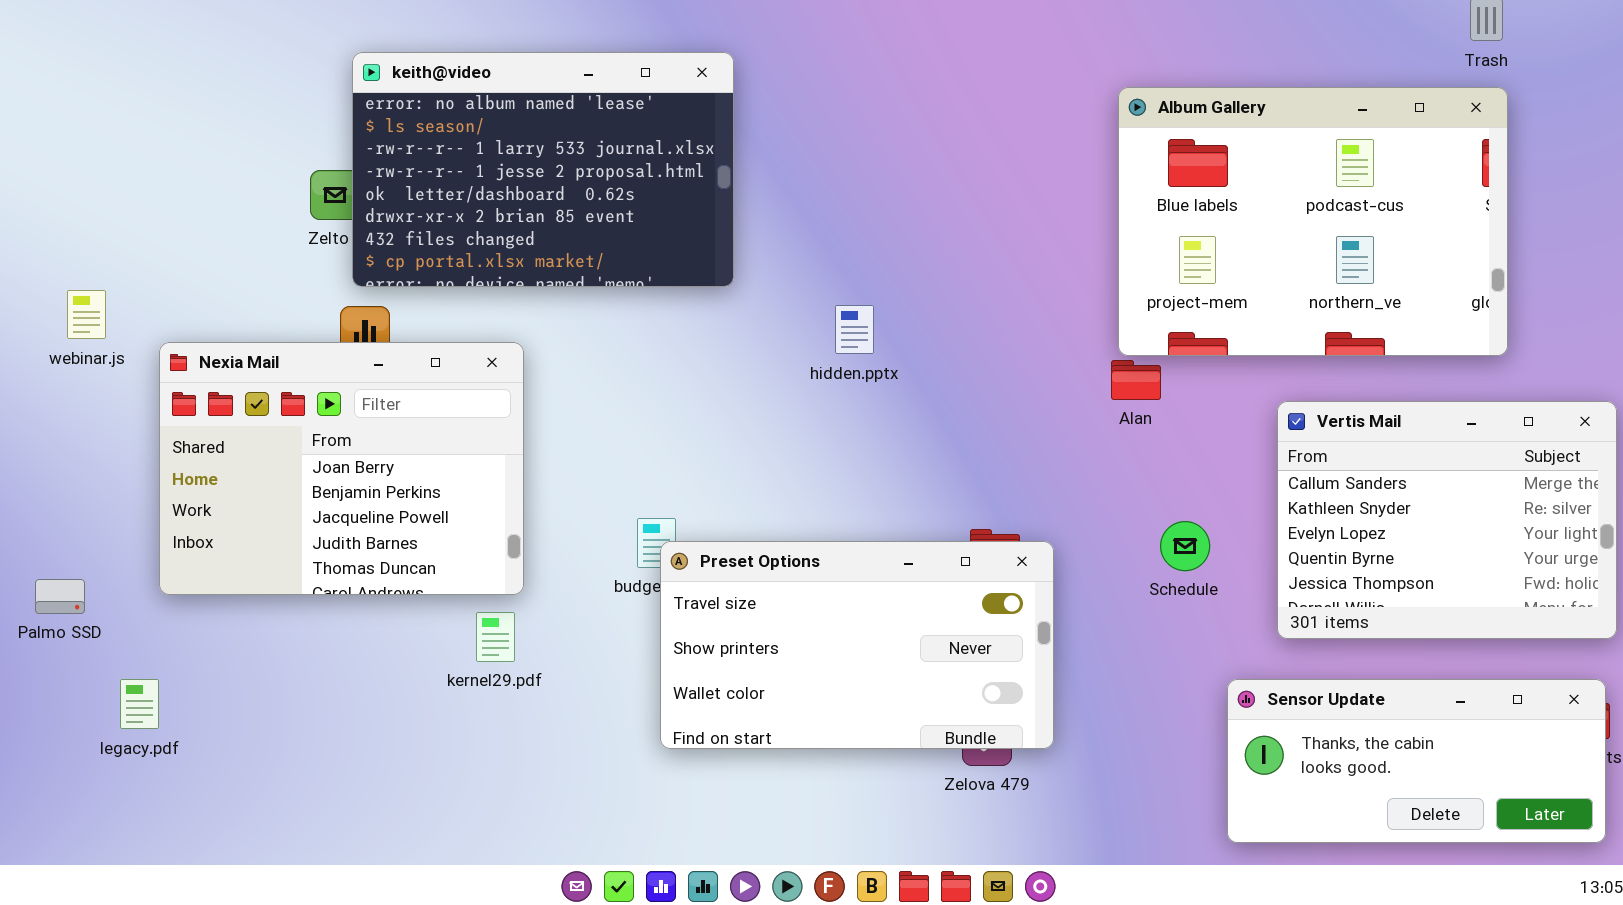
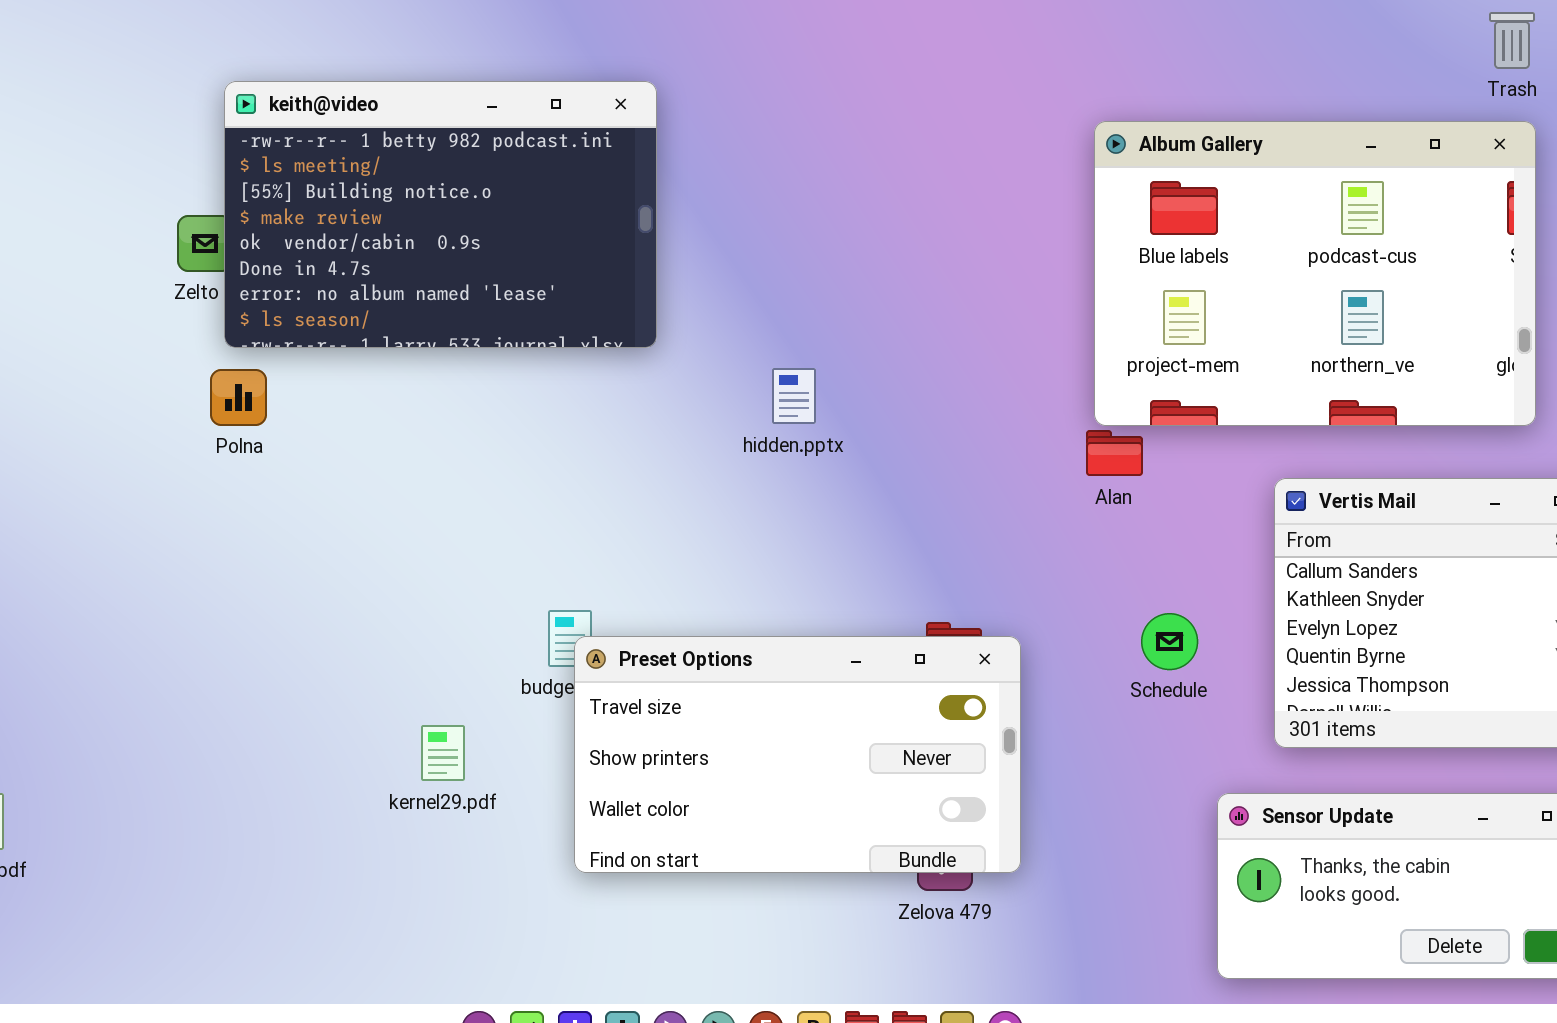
keith@video: [352,52,734,287] -> [224,81,657,348], scrolled up 6 rows
Nexia Mail: [159,342,524,595] -> none, closed
kernel29.pdf: [476,612,515,662] -> [421,725,465,781], moved

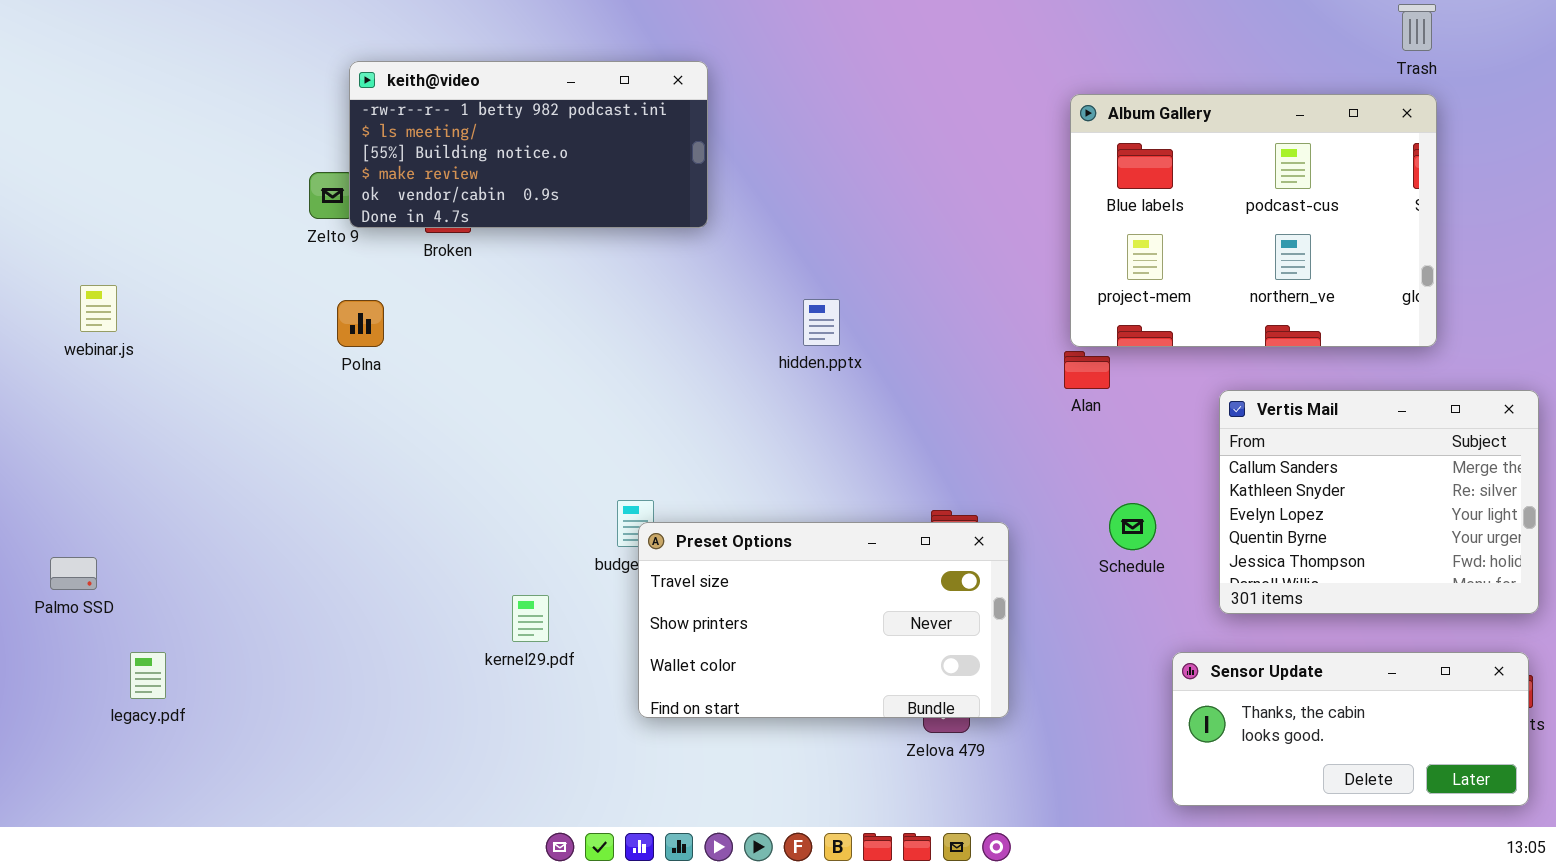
keith@video: [224,81,657,348] -> [349,61,708,228], resized

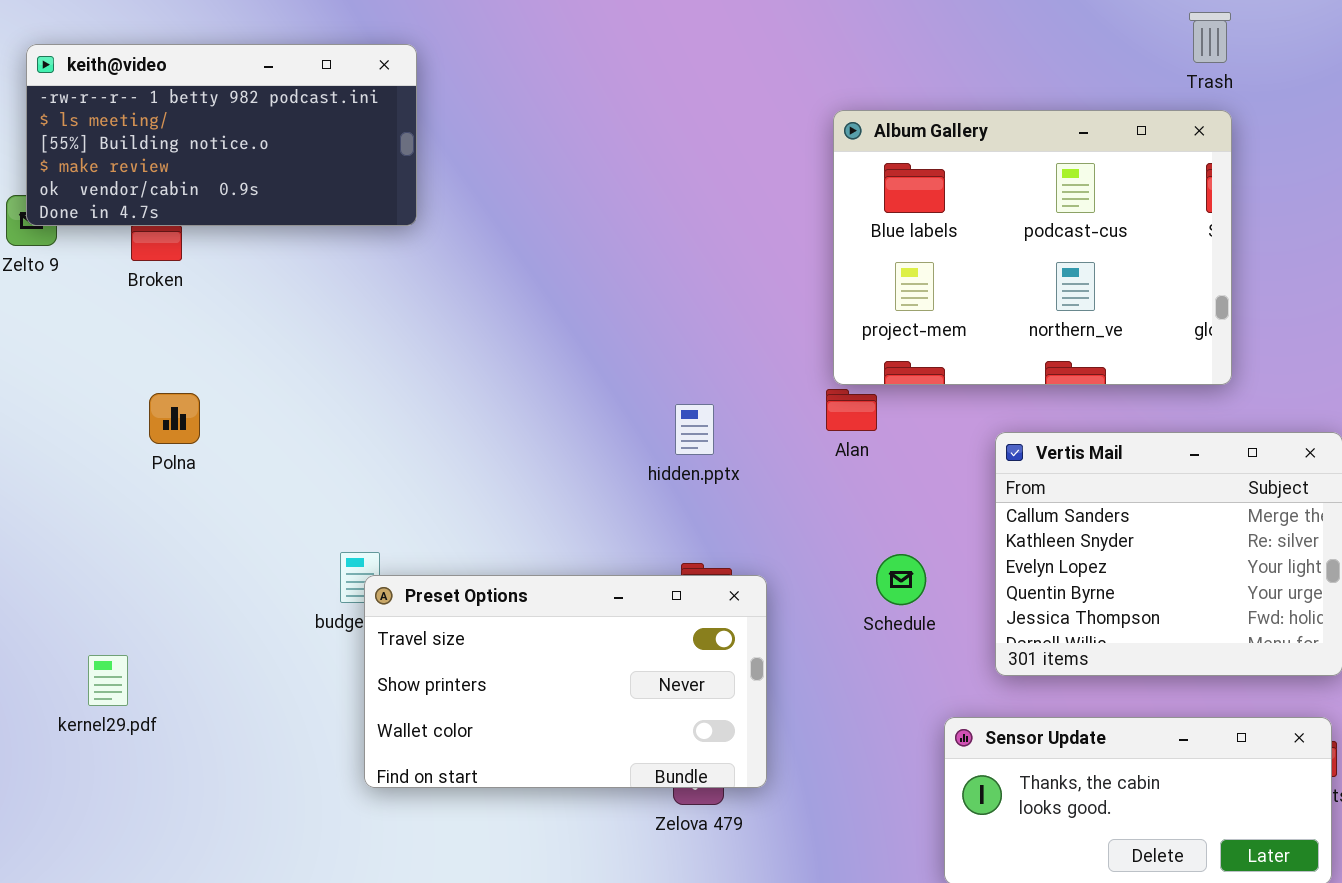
keith@video: [349,61,708,228] -> [26,44,417,226], moved
hidden.pptx: [803,299,840,346] -> [675,404,714,455], moved
Polna: [337,300,384,347] -> [149,393,200,444], moved
kernel29.pdf: [512,595,549,642] -> [88,655,128,706], moved

